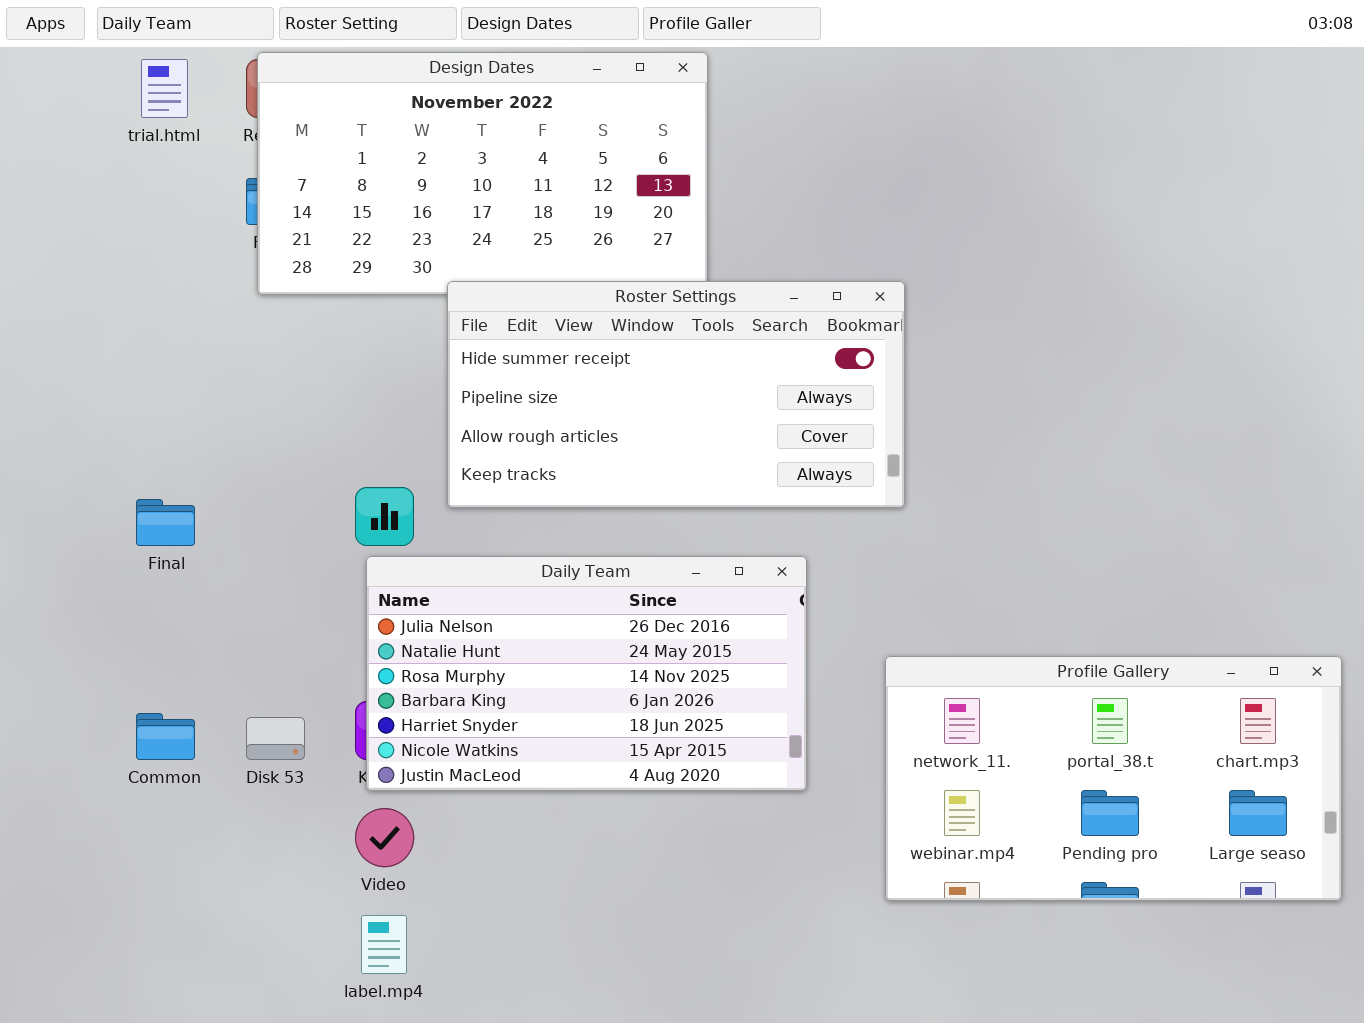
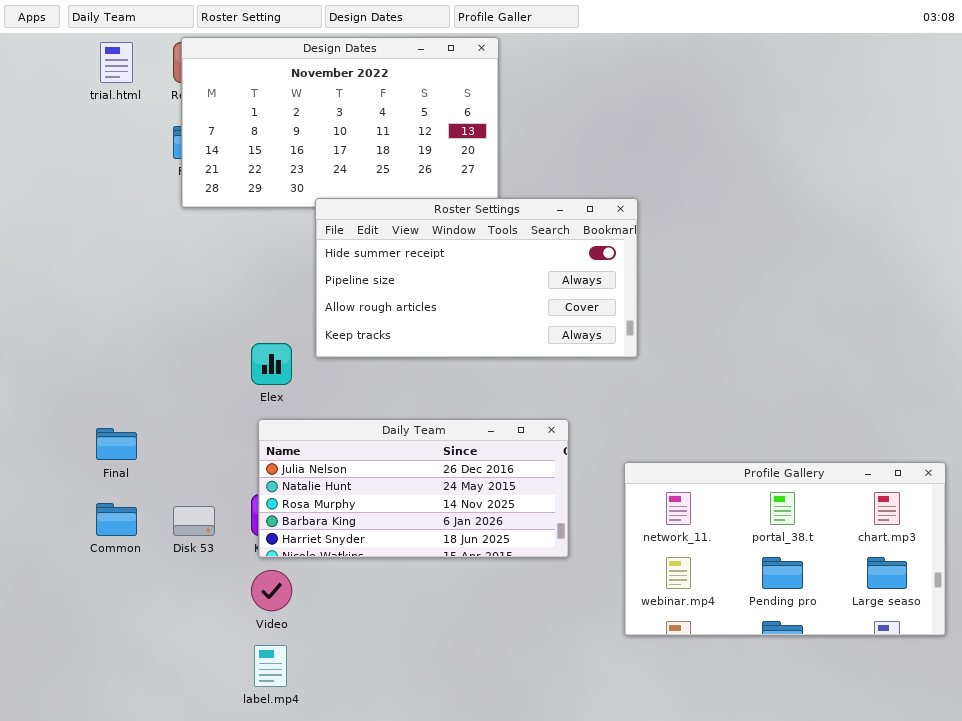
Final: [136,499,195,546] -> [96,428,137,460], moved
Daily Team: [366,556,807,791] -> [258,419,569,558], resized

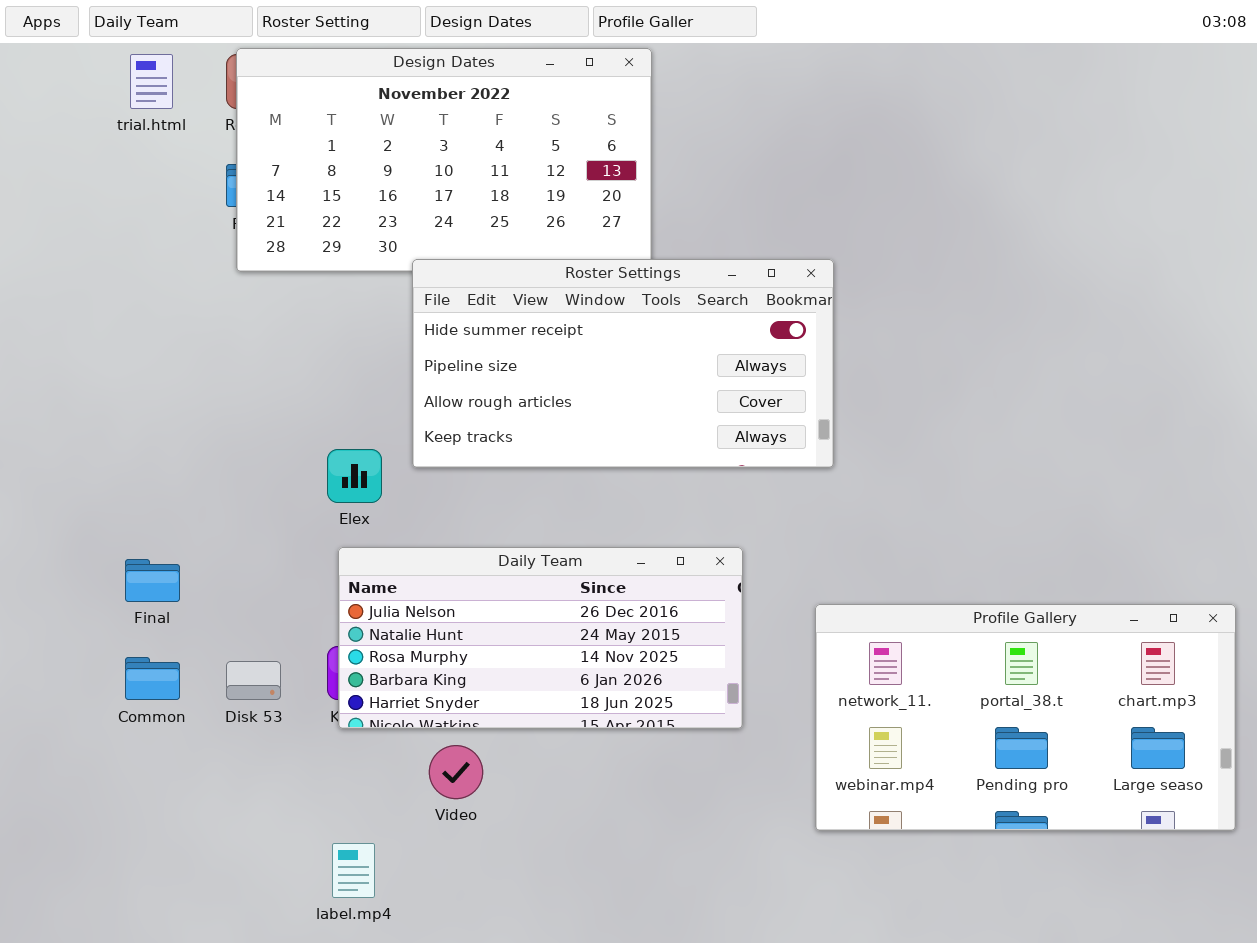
Video: [251,570,292,611] -> [429,745,483,799], moved

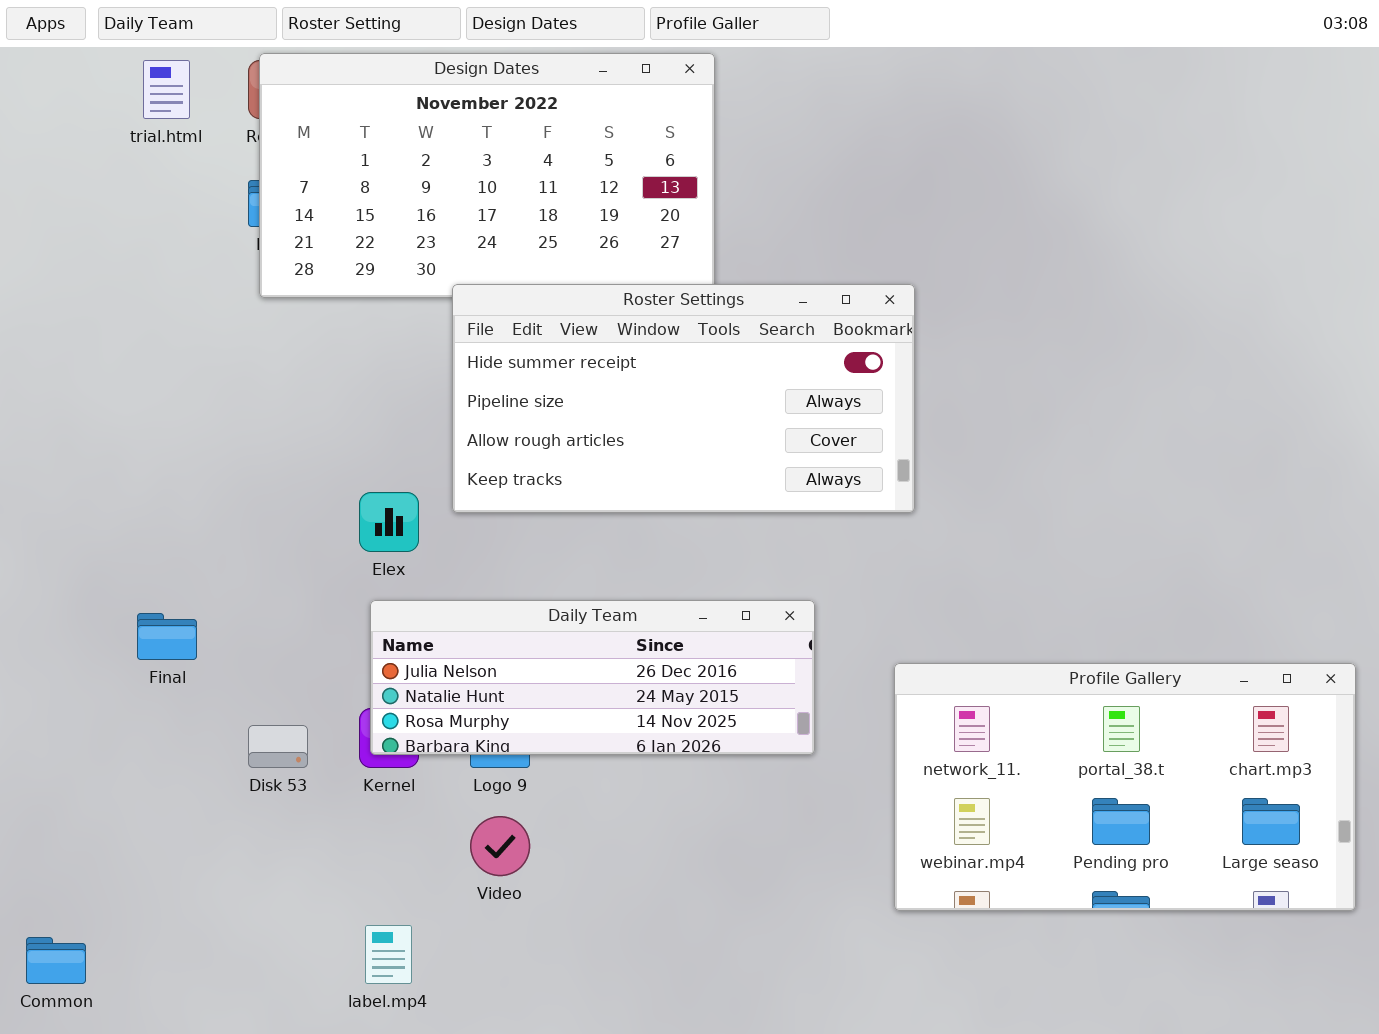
Daily Team: [338,547,743,729] -> [370,600,815,755], resized
Common: [125,657,180,700] -> [26,937,86,984], moved

